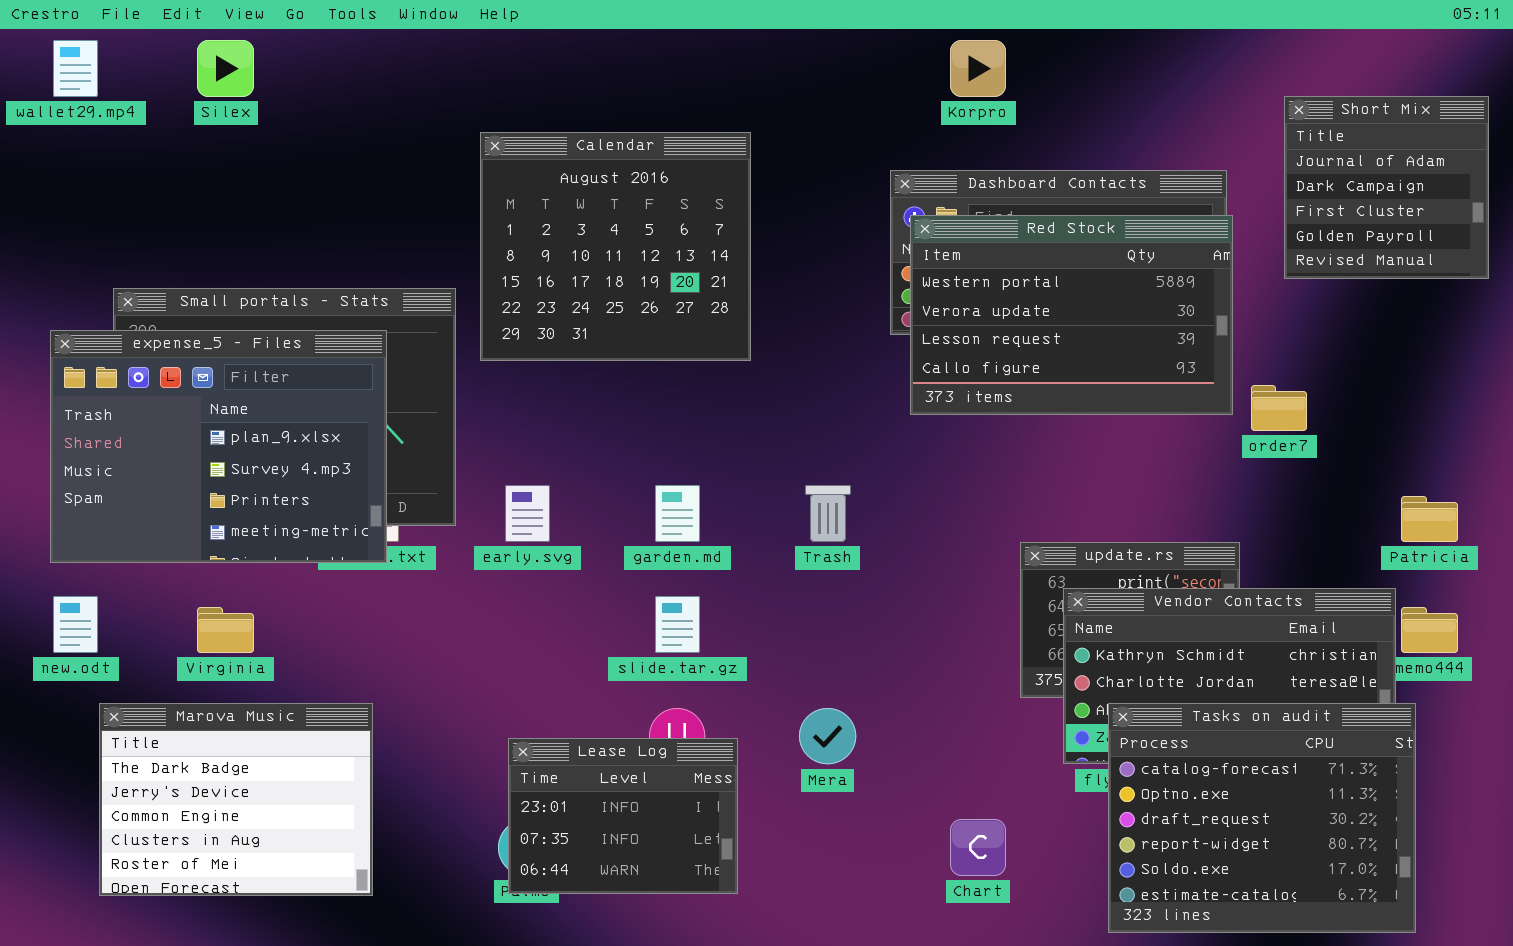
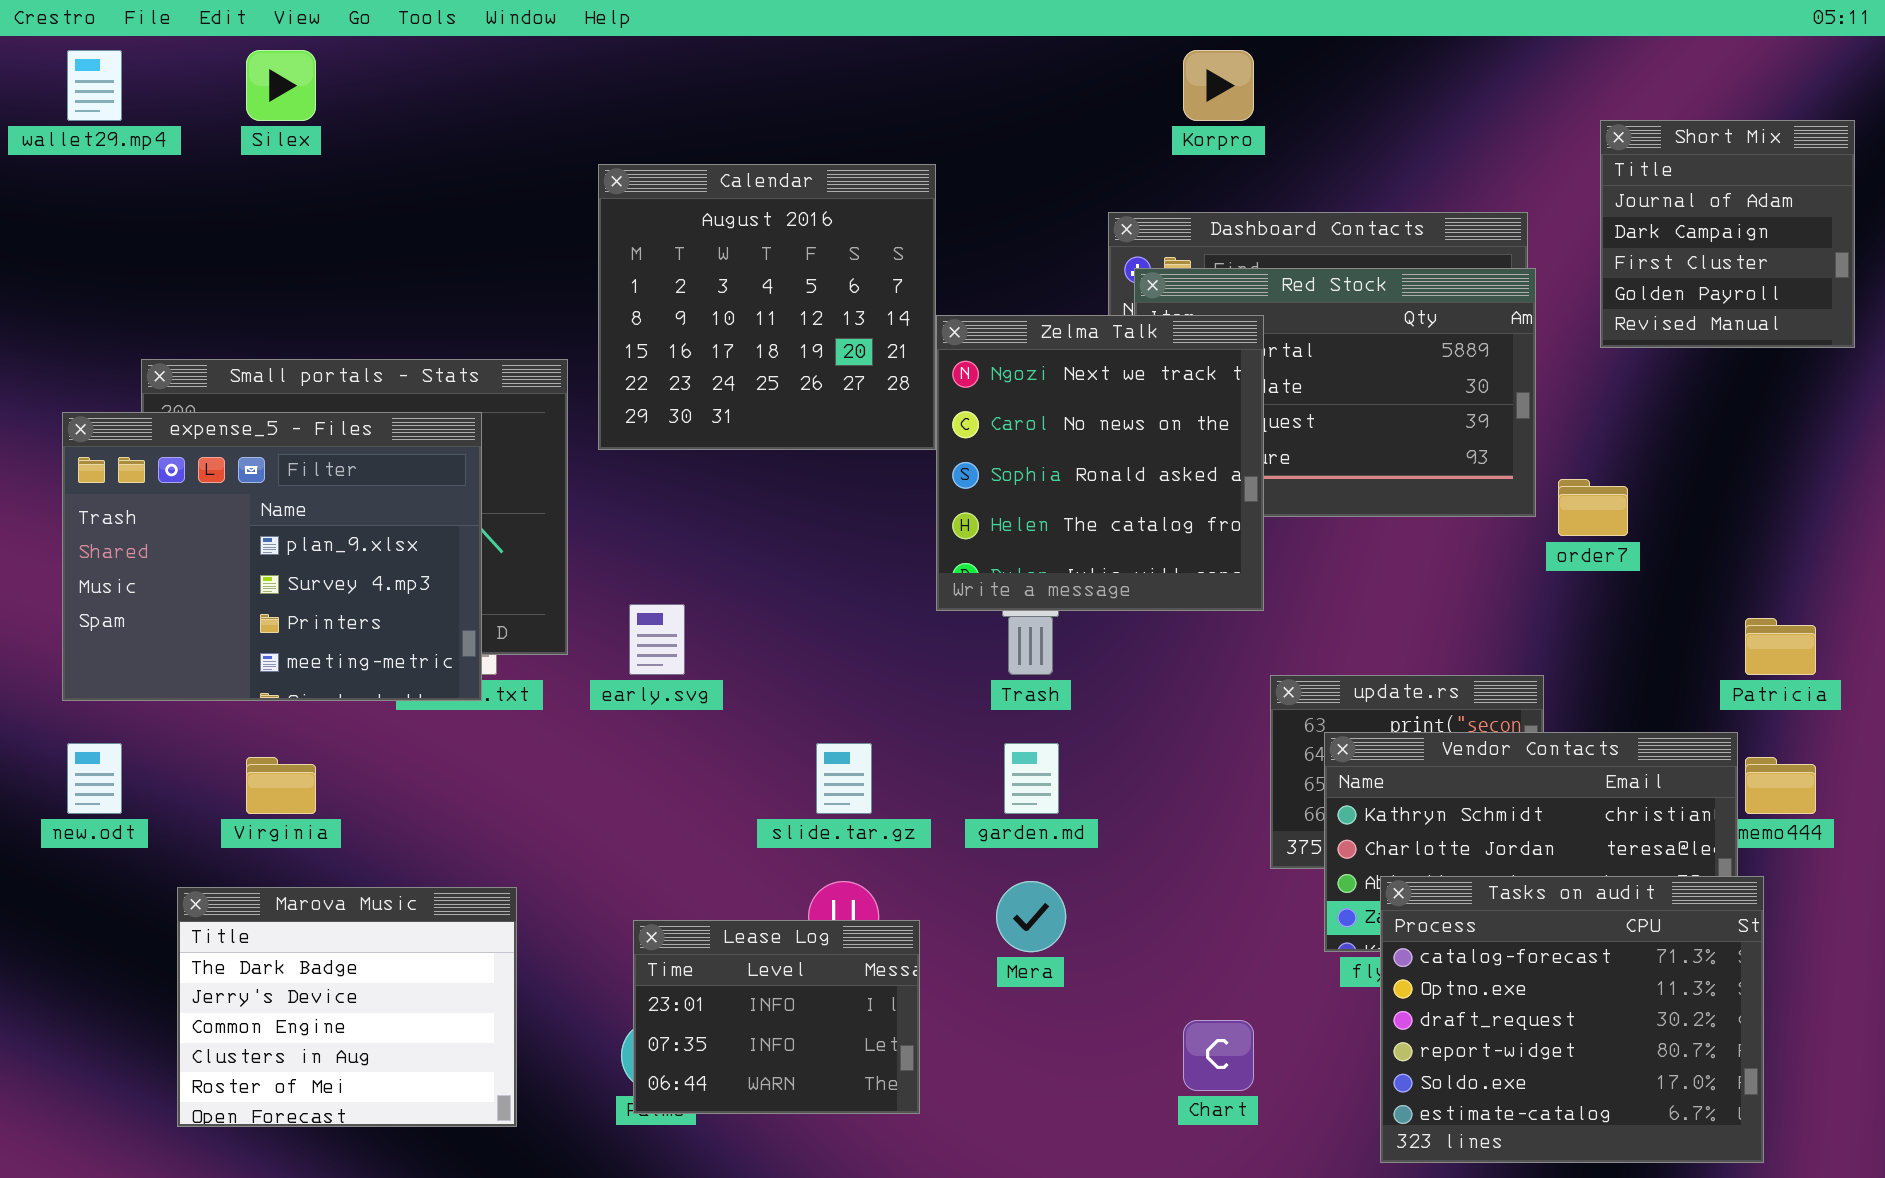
Zelma Talk: none -> [936,315,1264,611], opened
garden.md: [655,485,700,542] -> [1004,743,1059,814], moved
Marova Music: [99,703,373,896] -> [177,887,517,1127], moved

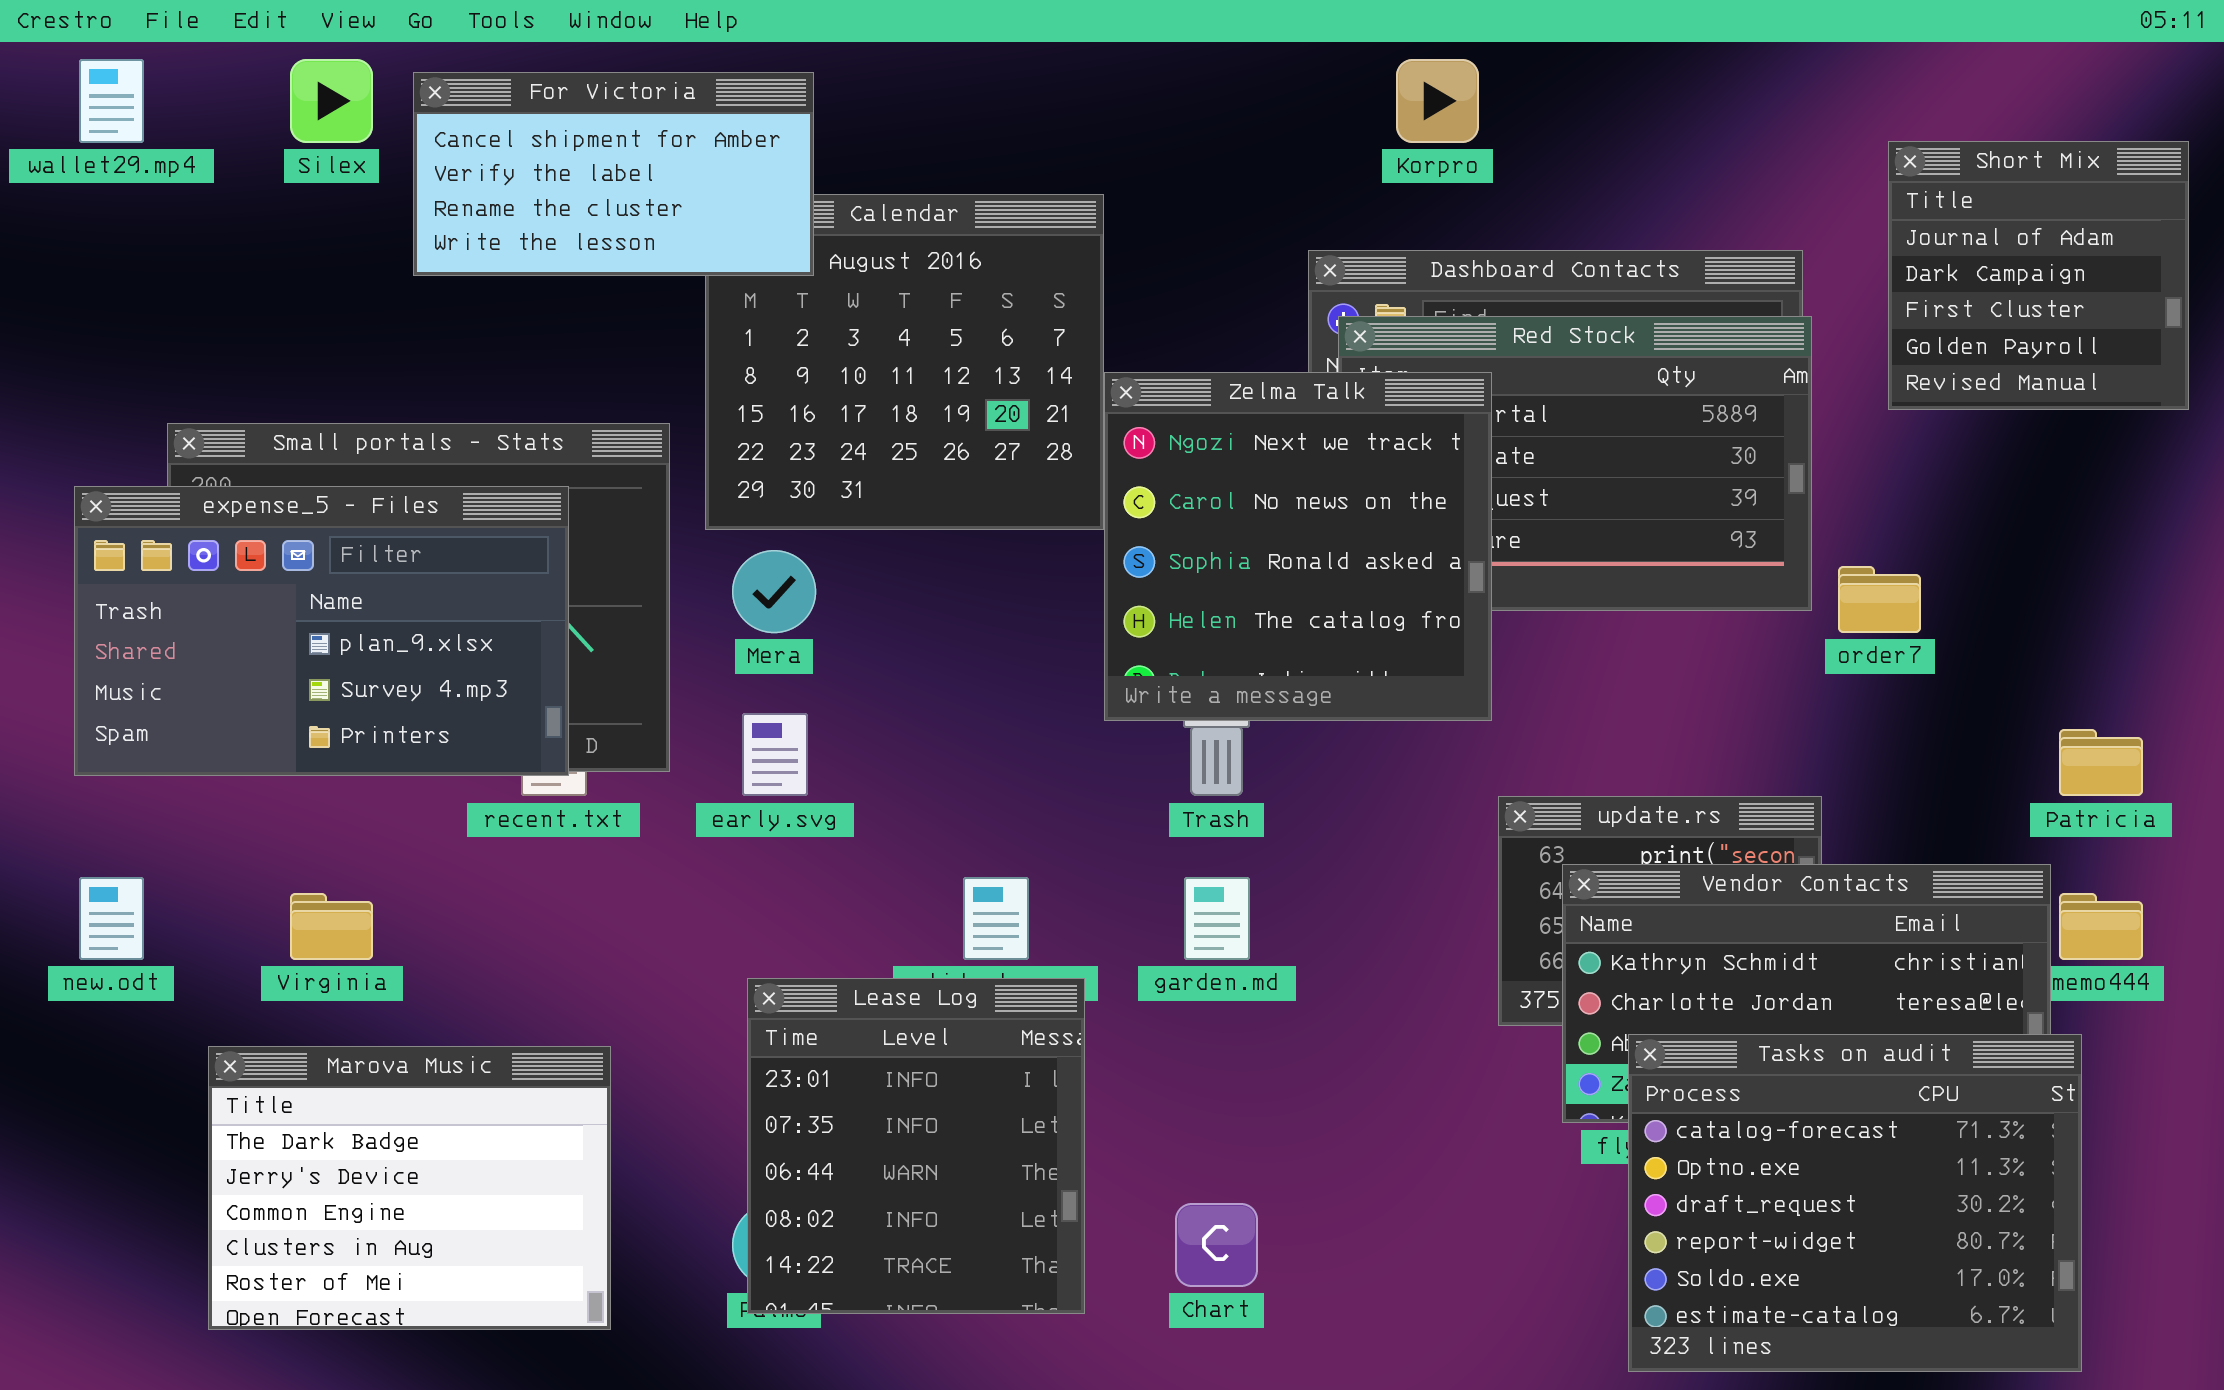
For Victoria: none -> [413,72,814,276], opened
expense_5 - Files: [62,412,482,701] -> [74,486,569,776], resized
Mera: [996,881,1066,952] -> [732,550,816,633], moved
Lease Log: [633,920,920,1114] -> [747,978,1085,1314], resized
Chart: [1183,1020,1254,1091] -> [1175,1203,1258,1287], moved

